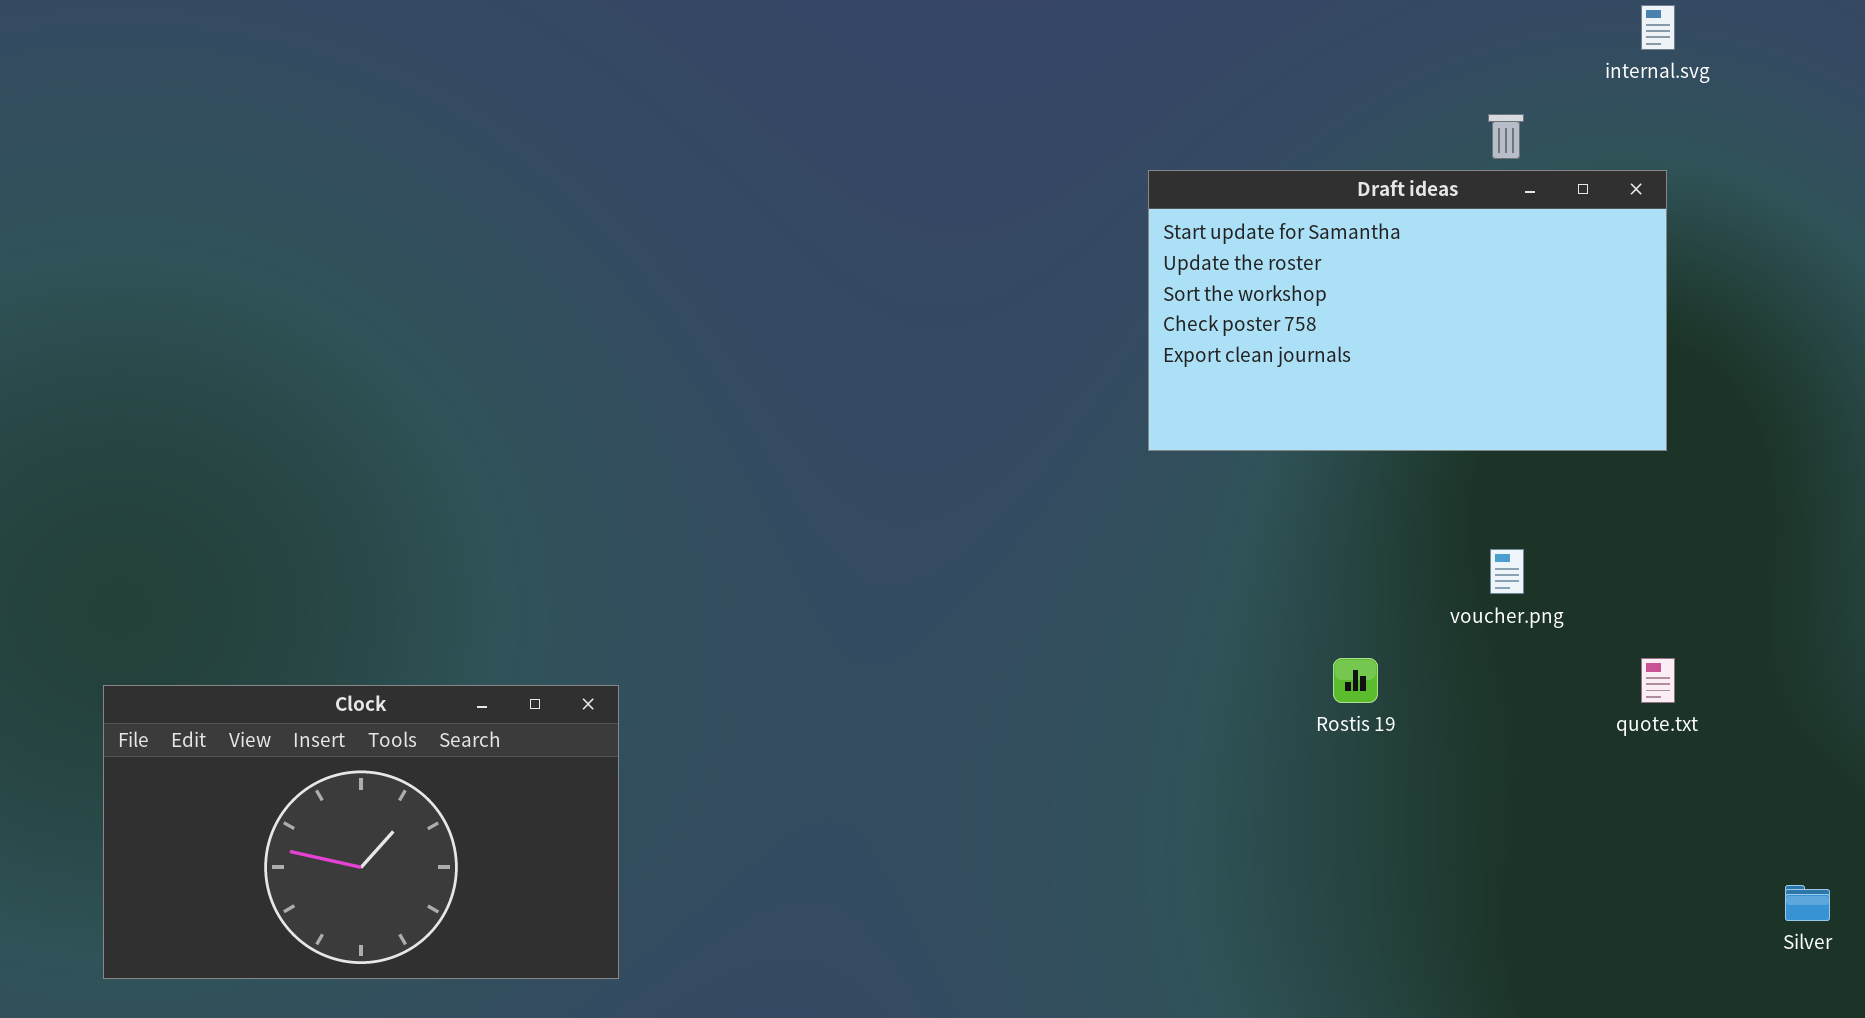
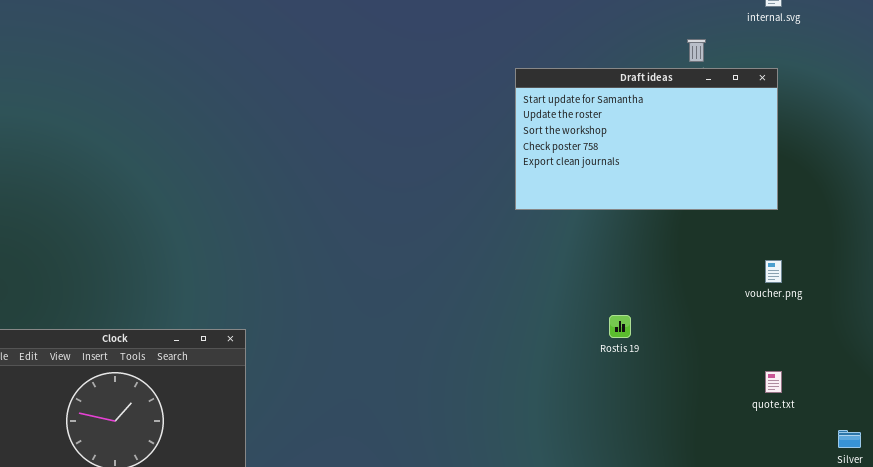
voucher.png: [1490,549,1524,594] -> [765,260,782,283], moved
quote.txt: [1641,658,1675,703] -> [765,371,782,393], moved

